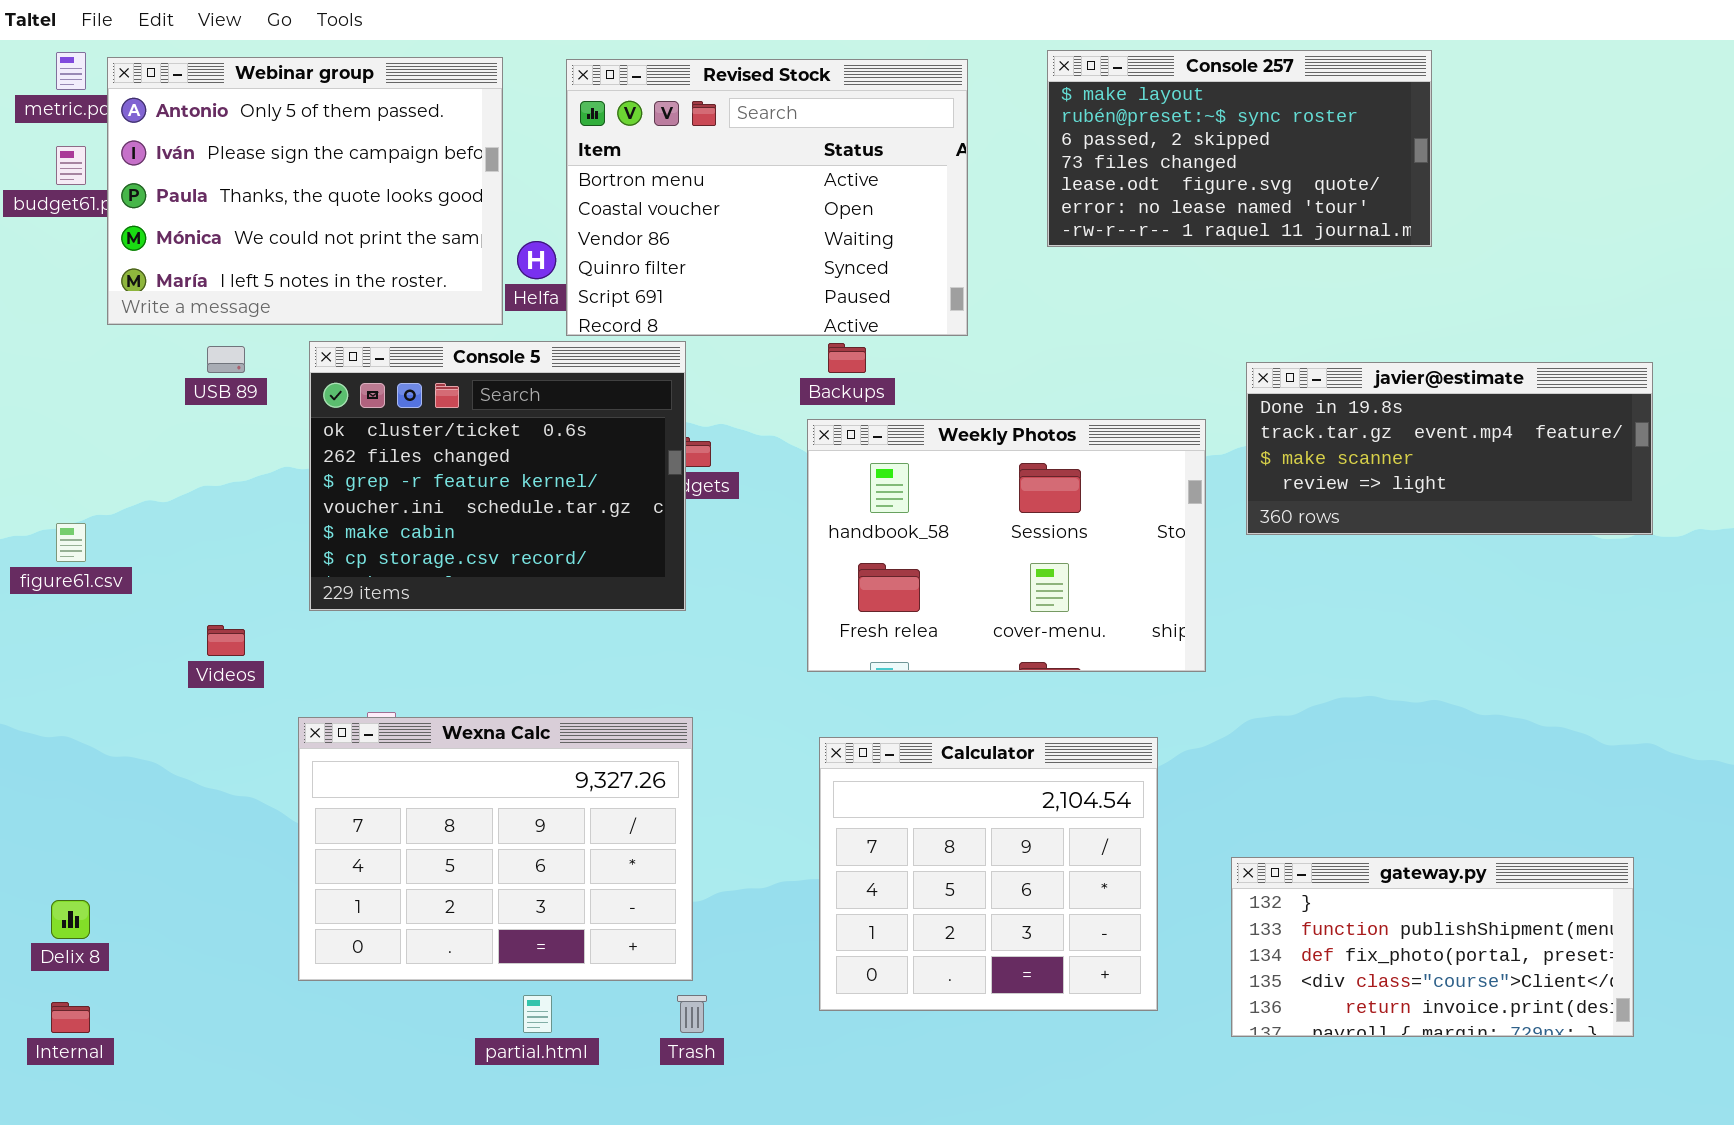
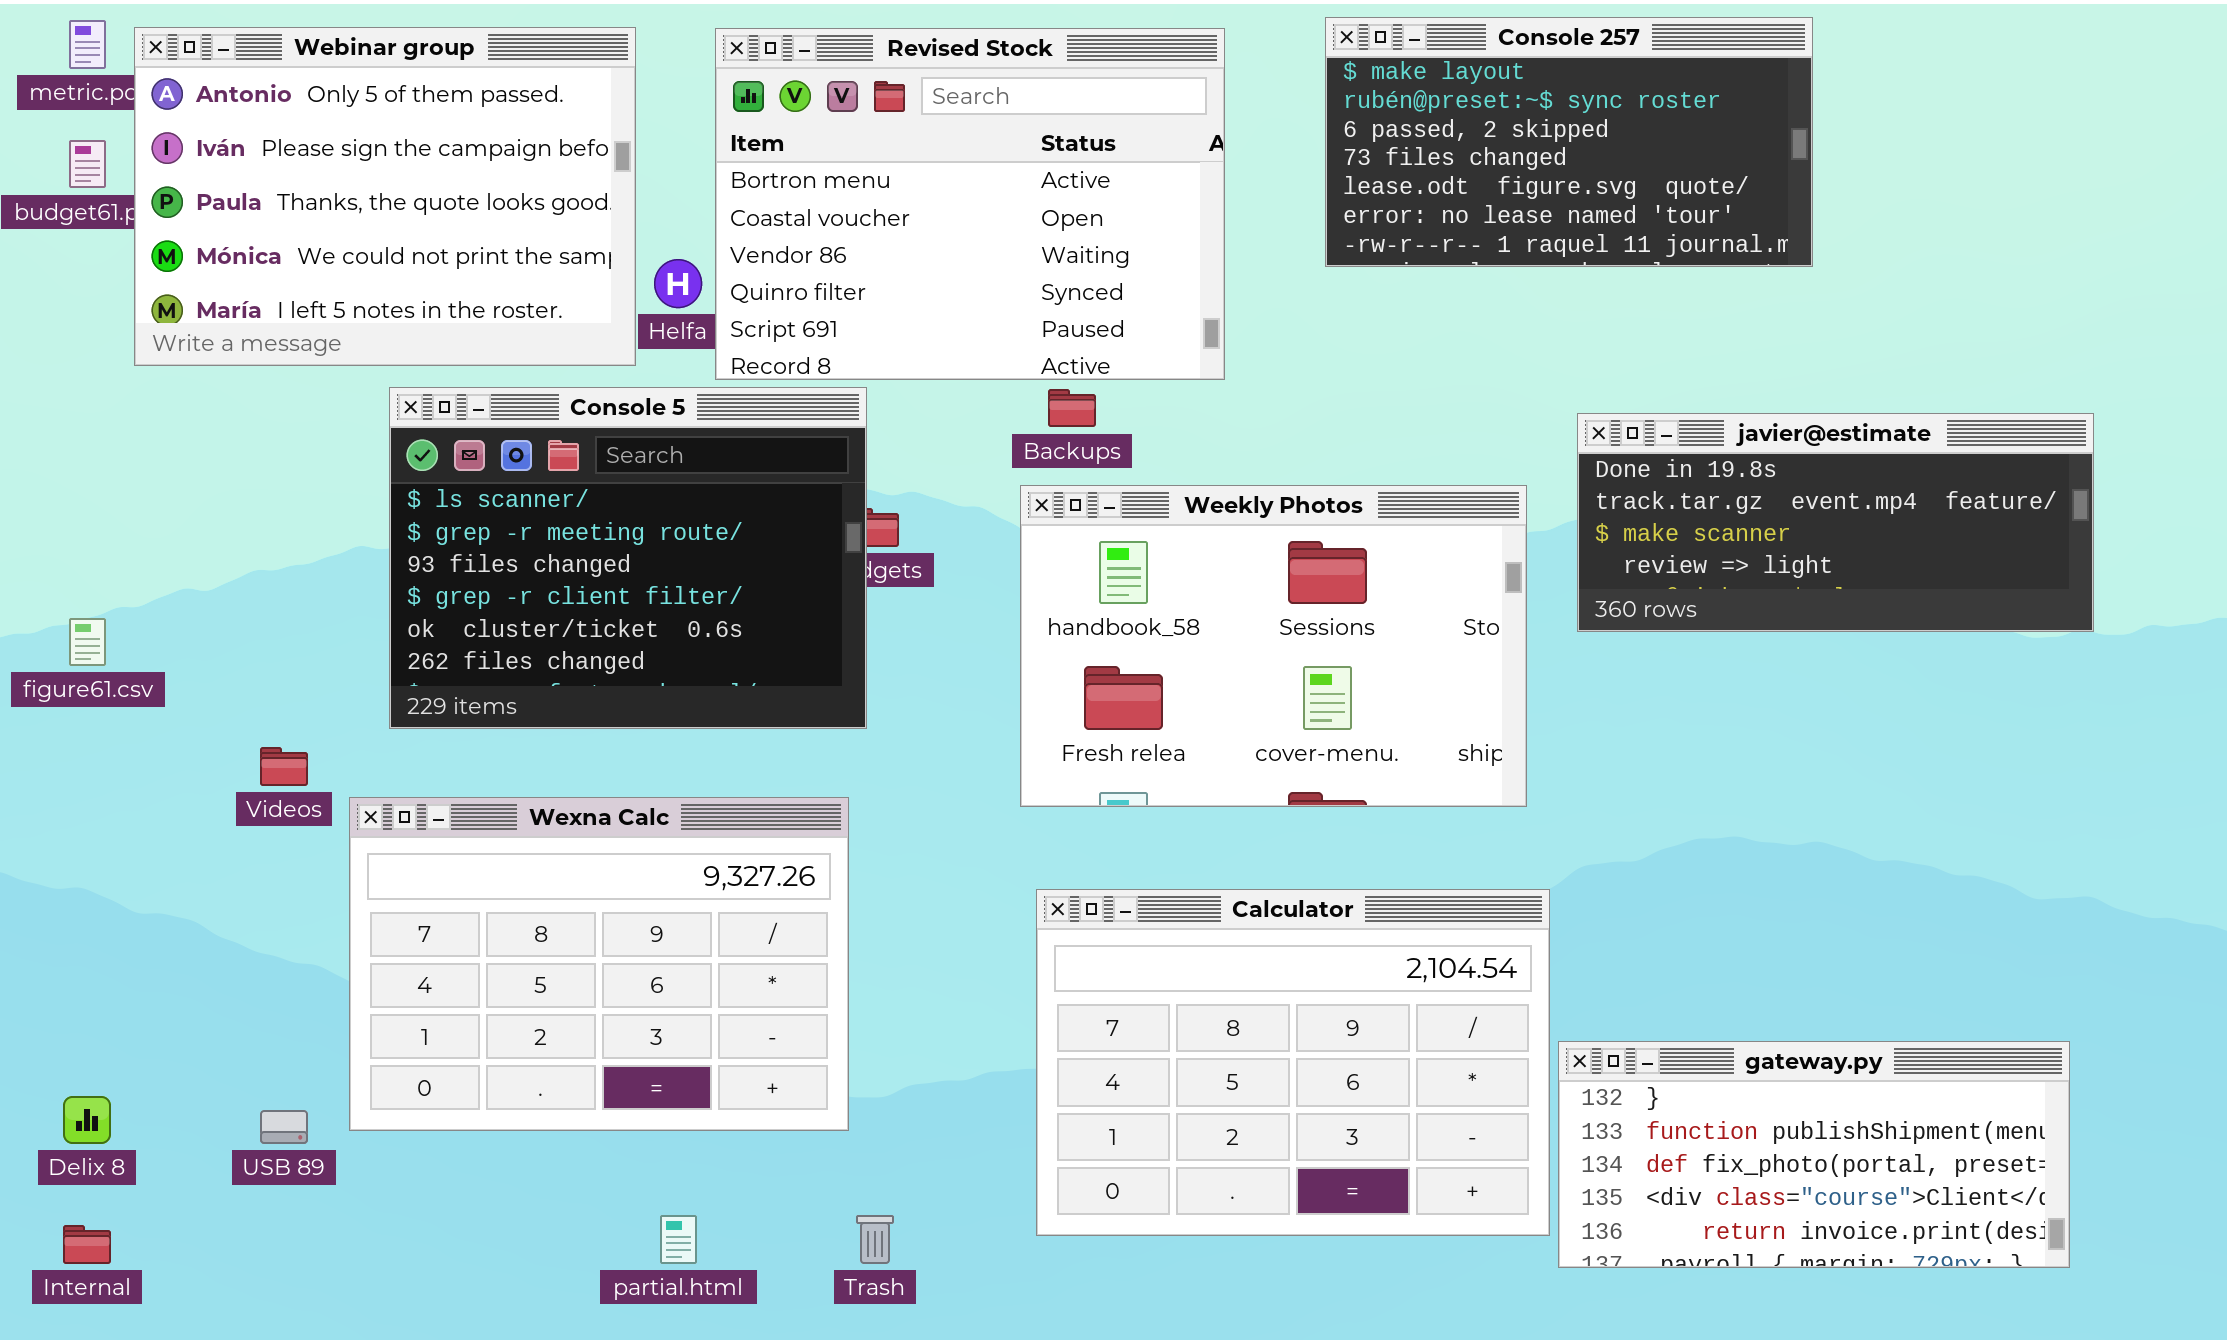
Console 5: [309,341,686,611] -> [389,387,867,729], scrolled up 4 rows
USB 89: [207,346,245,373] -> [260,1110,308,1144], moved
Wexna Calc: [298,717,693,981] -> [349,797,849,1131], moved
Calculator: [819,737,1158,1011] -> [1036,889,1550,1236], resized

